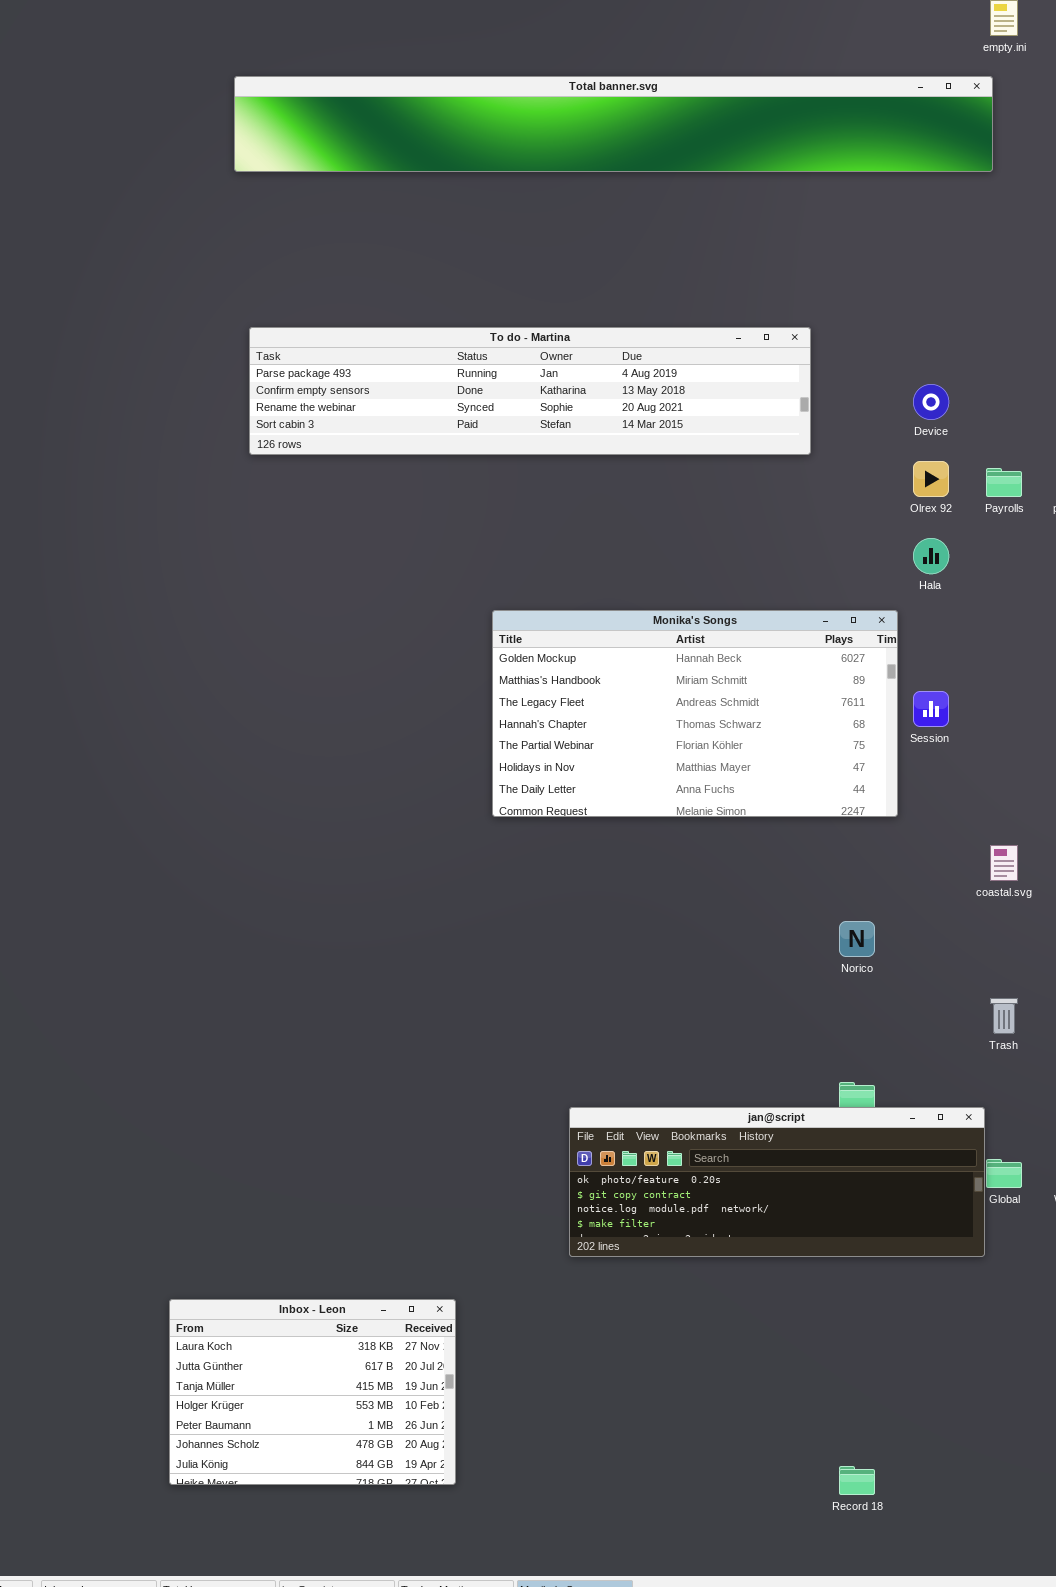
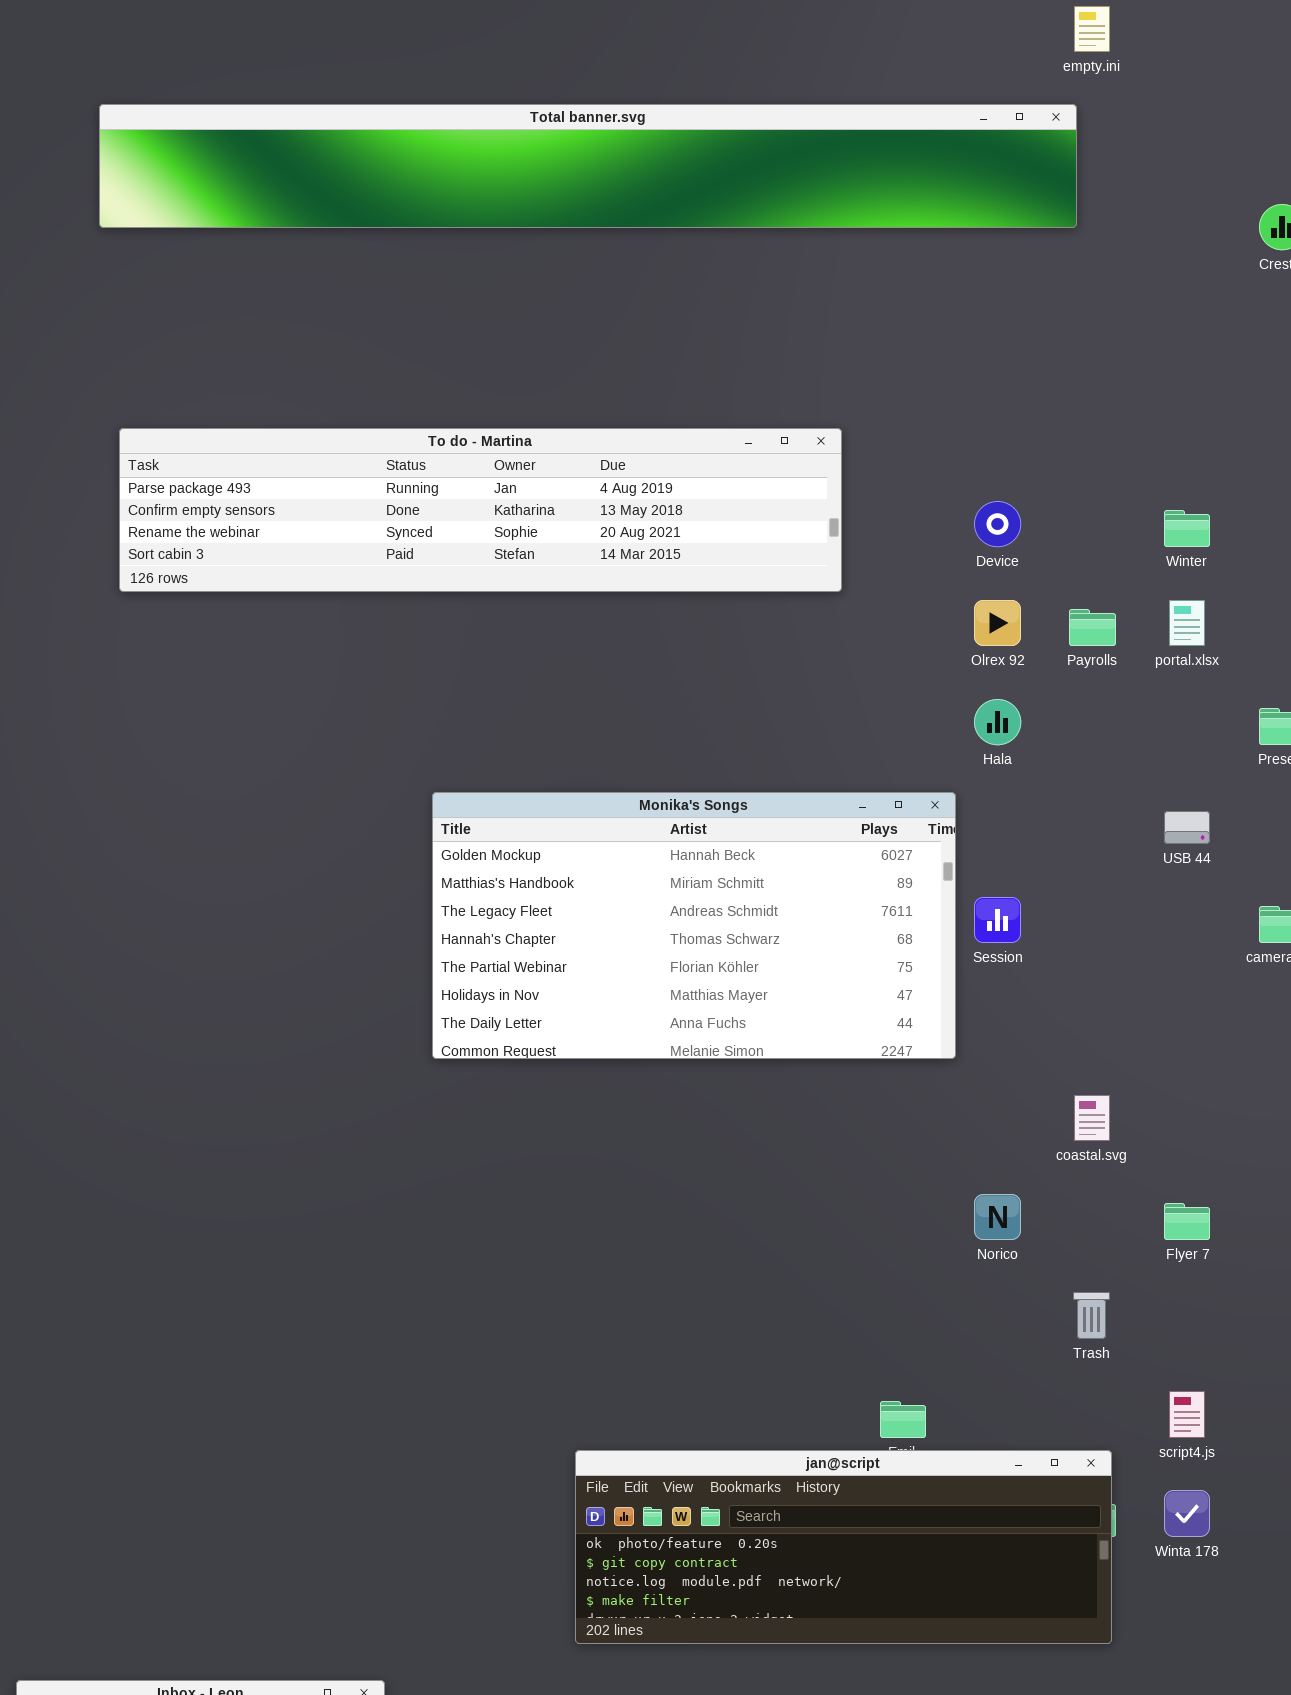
Norico: [839,921,875,957] -> [974,1194,1021,1240], moved
jan@script: [569,1107,985,1257] -> [575,1450,1112,1644], moved

